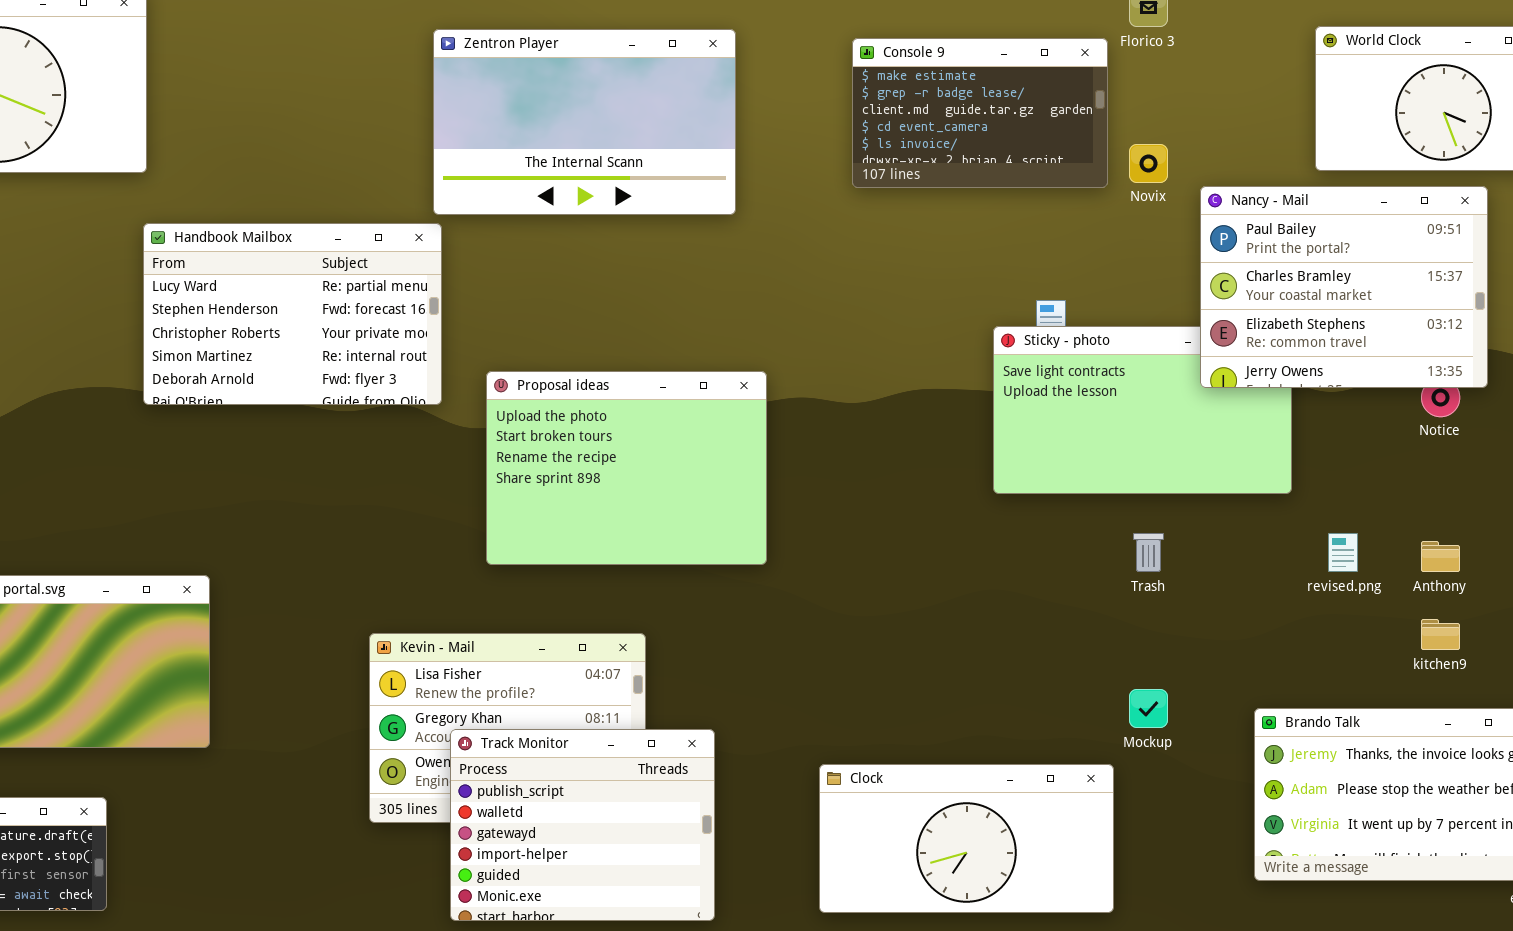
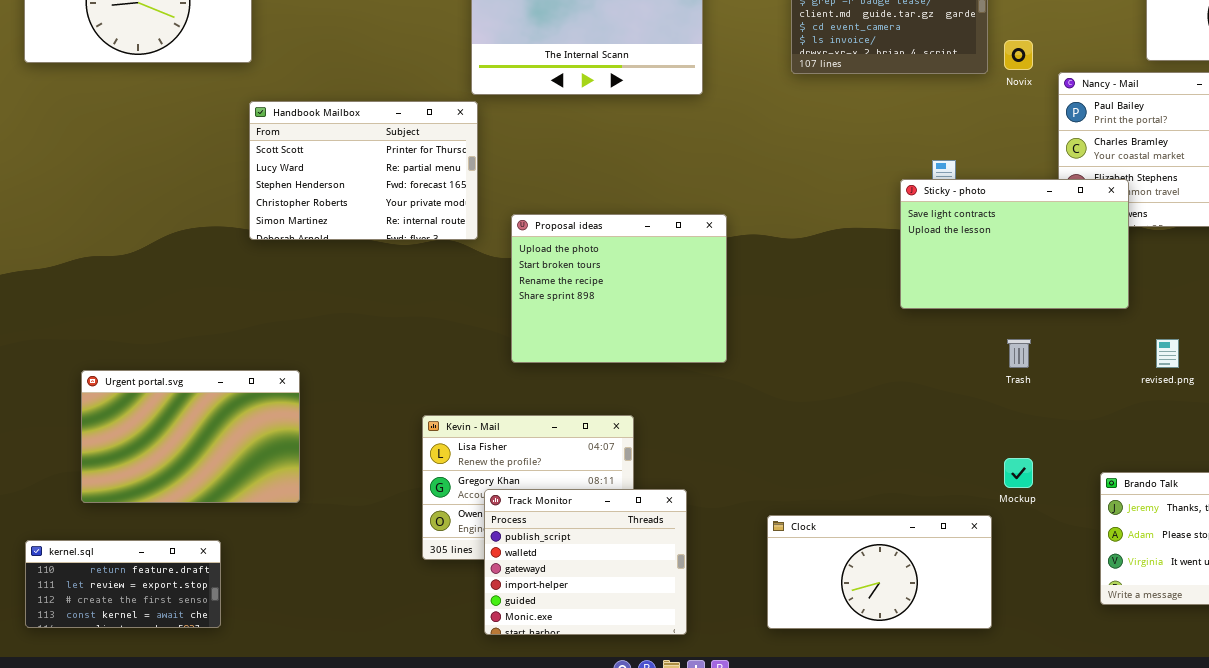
Handbook Mailbox: [143,223,442,405] -> [249,101,478,240], scrolled up 1 row
Sticky - photo: [993,326,1292,494] -> [900,179,1129,309], raised

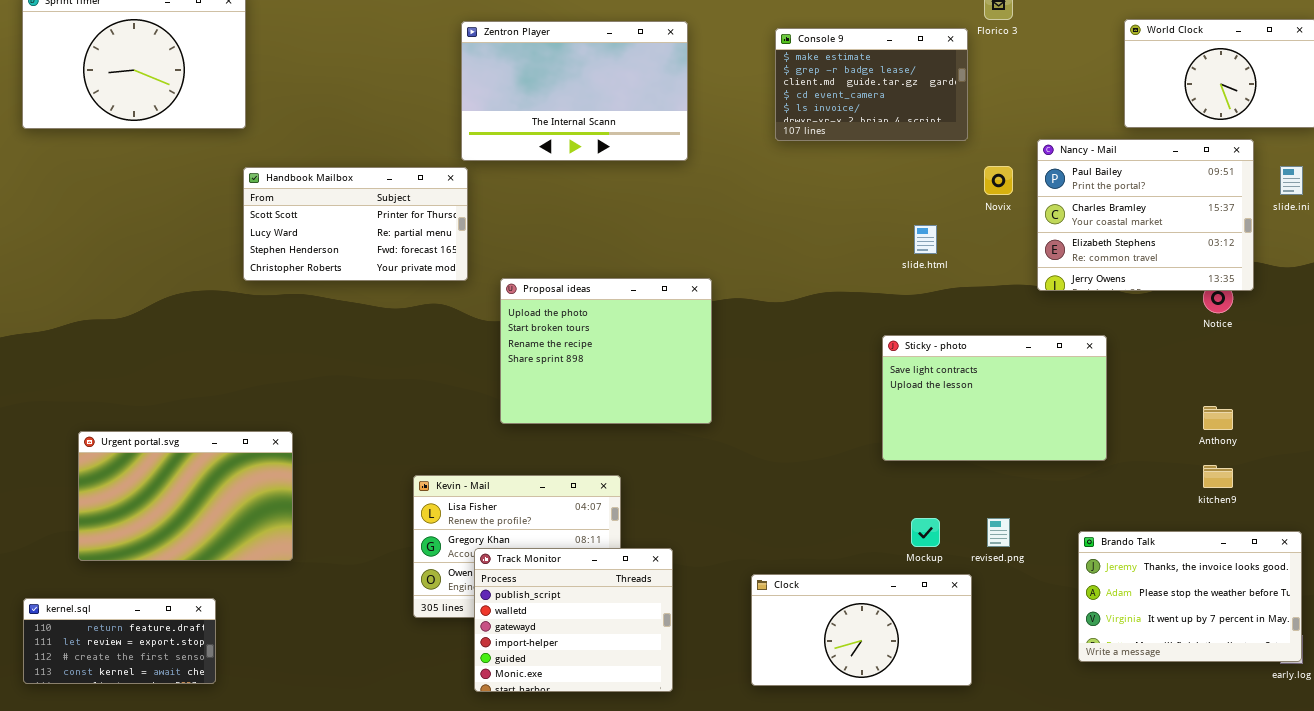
Novix: [1004,40,1033,70] -> [984,166,1013,195], moved
Handbook Mailbox: [249,101,478,240] -> [243,167,468,281], resized
Sticky - photo: [900,179,1129,309] -> [882,335,1107,461], moved
revised.png: [1156,339,1179,368] -> [987,518,1010,547], moved
Mockup: [1004,458,1033,488] -> [911,518,940,547], moved

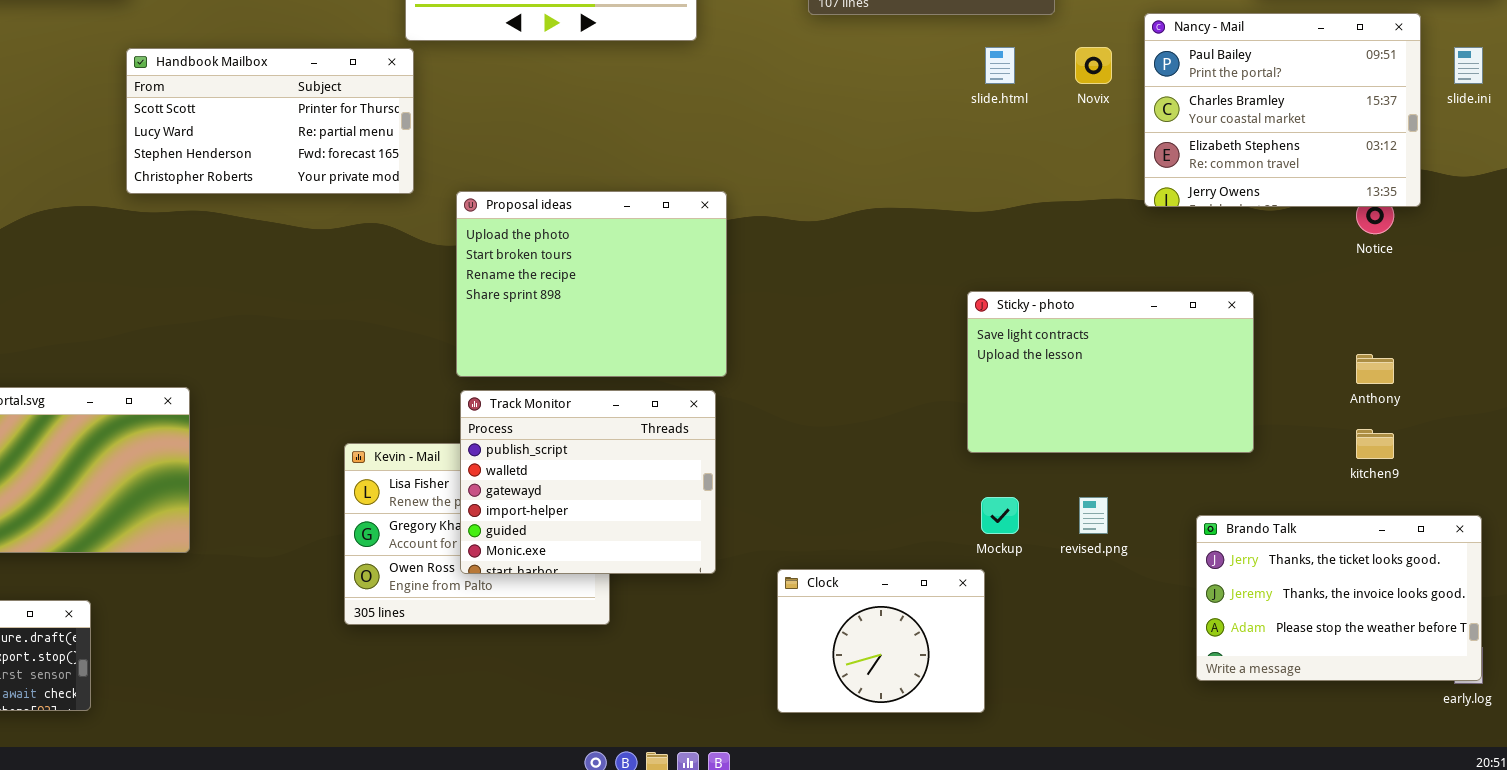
slide.html: [914,225,937,254] -> [985,47,1015,84], moved
Sticky - photo: [882,335,1107,461] -> [967,291,1254,453], moved
Brando Talk: [1078,531,1302,662] -> [1196,515,1482,681], scrolled up 1 row
Track Monitor: [474,548,673,692] -> [460,390,716,574], moved
Clock: [751,574,972,686] -> [777,569,985,713], resized

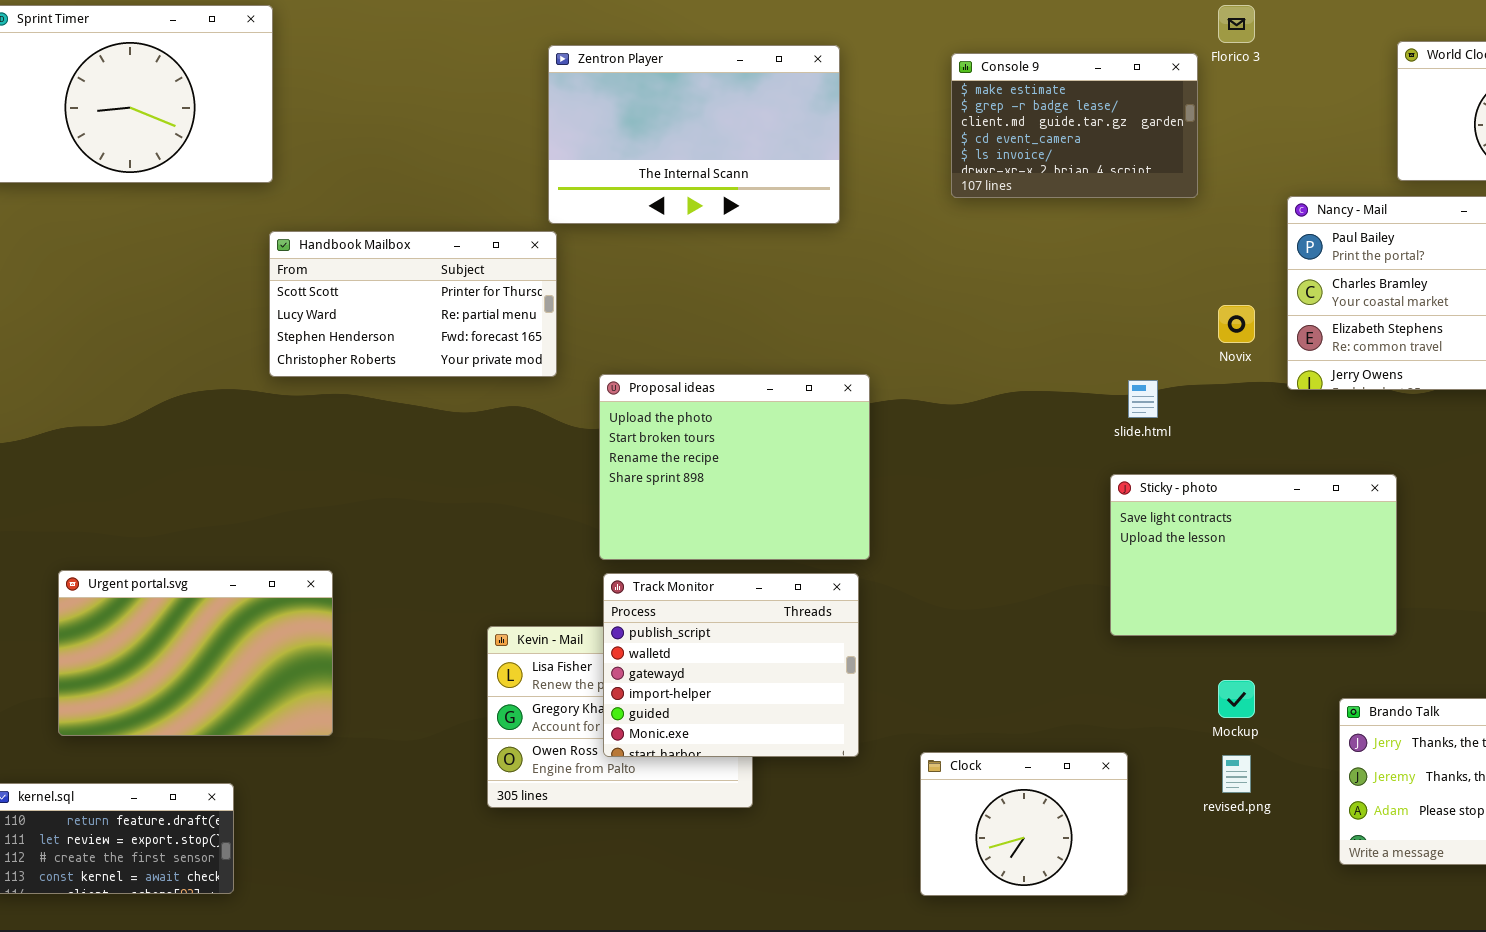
slide.html: [985,47,1015,84] -> [1128,380,1158,418], moved
Novix: [1075,47,1112,84] -> [1218,305,1255,343], moved
Mockup: [981,497,1019,534] -> [1218,680,1255,718], moved
revised.png: [1079,497,1108,534] -> [1222,755,1251,793], moved

